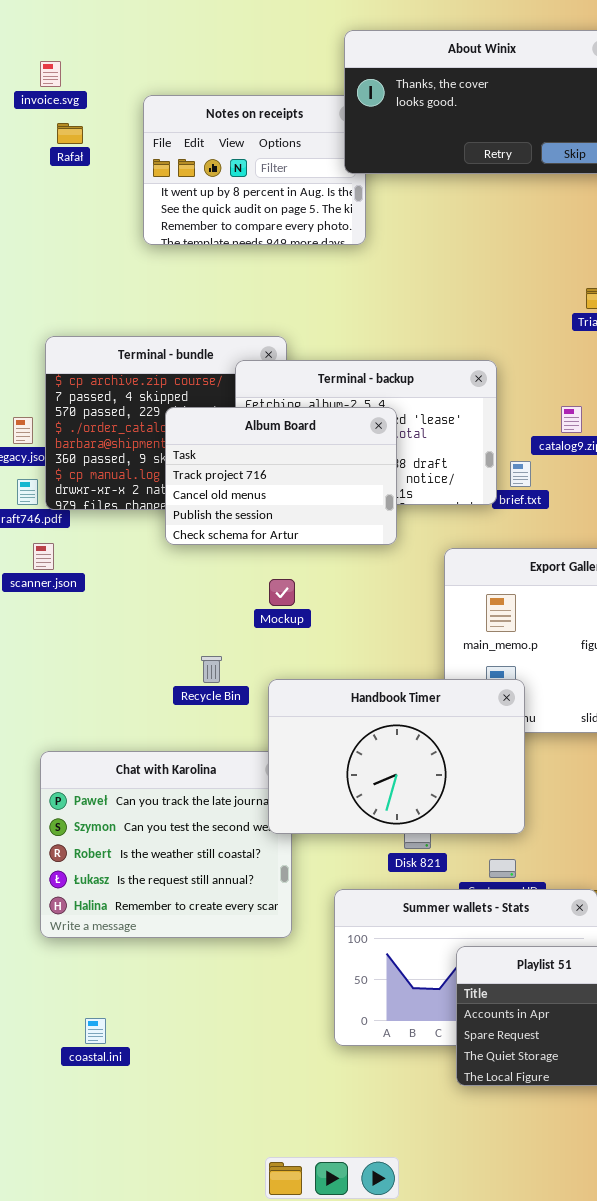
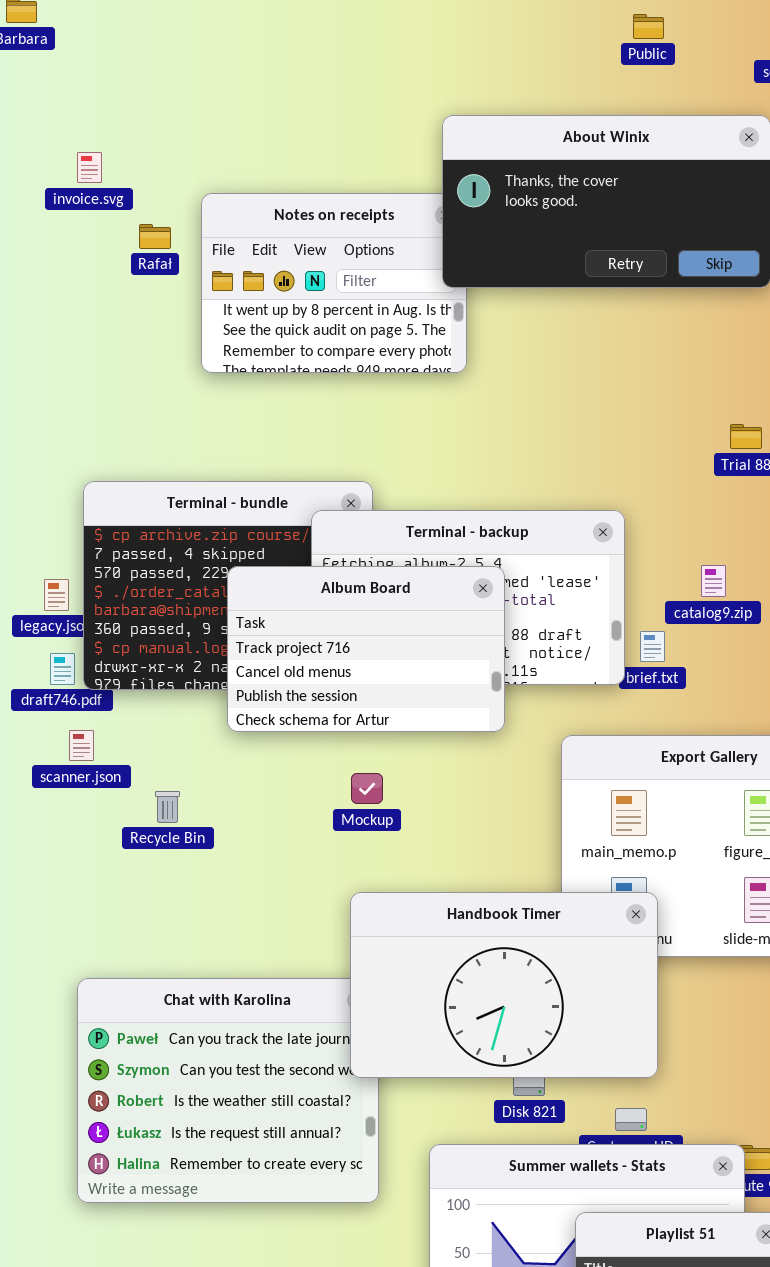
Rafał: [57,123,83,144] -> [139,224,171,249], moved
Recycle Bin: [201,656,222,683] -> [155,791,180,823], moved

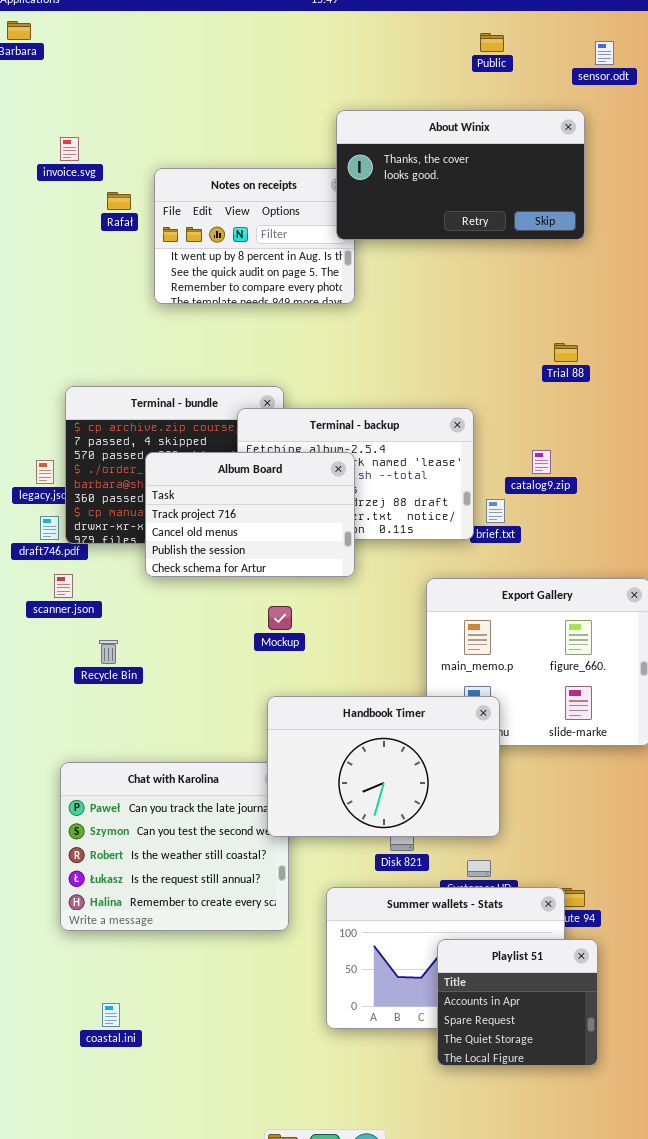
Album Board: [227,566,505,732] -> [145,452,355,577], moved
Recycle Bin: [155,791,180,823] -> [99,640,118,664], moved

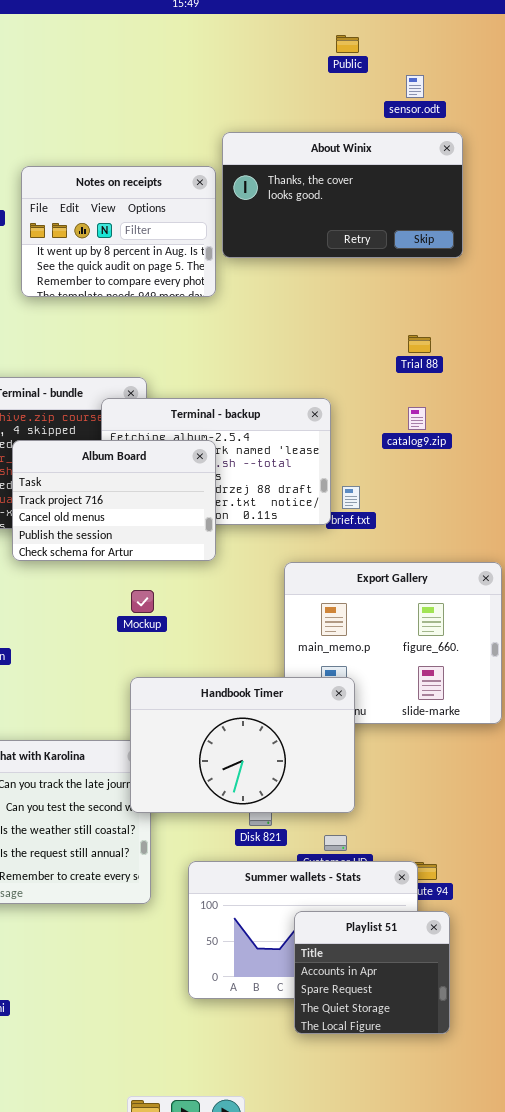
sensor.odt: [595,41,614,65] -> [406,75,424,98], moved
About Winix: [336,110,585,240] -> [222,132,463,258], moved
catalog9.zip: [532,450,551,474] -> [408,407,426,430], moved

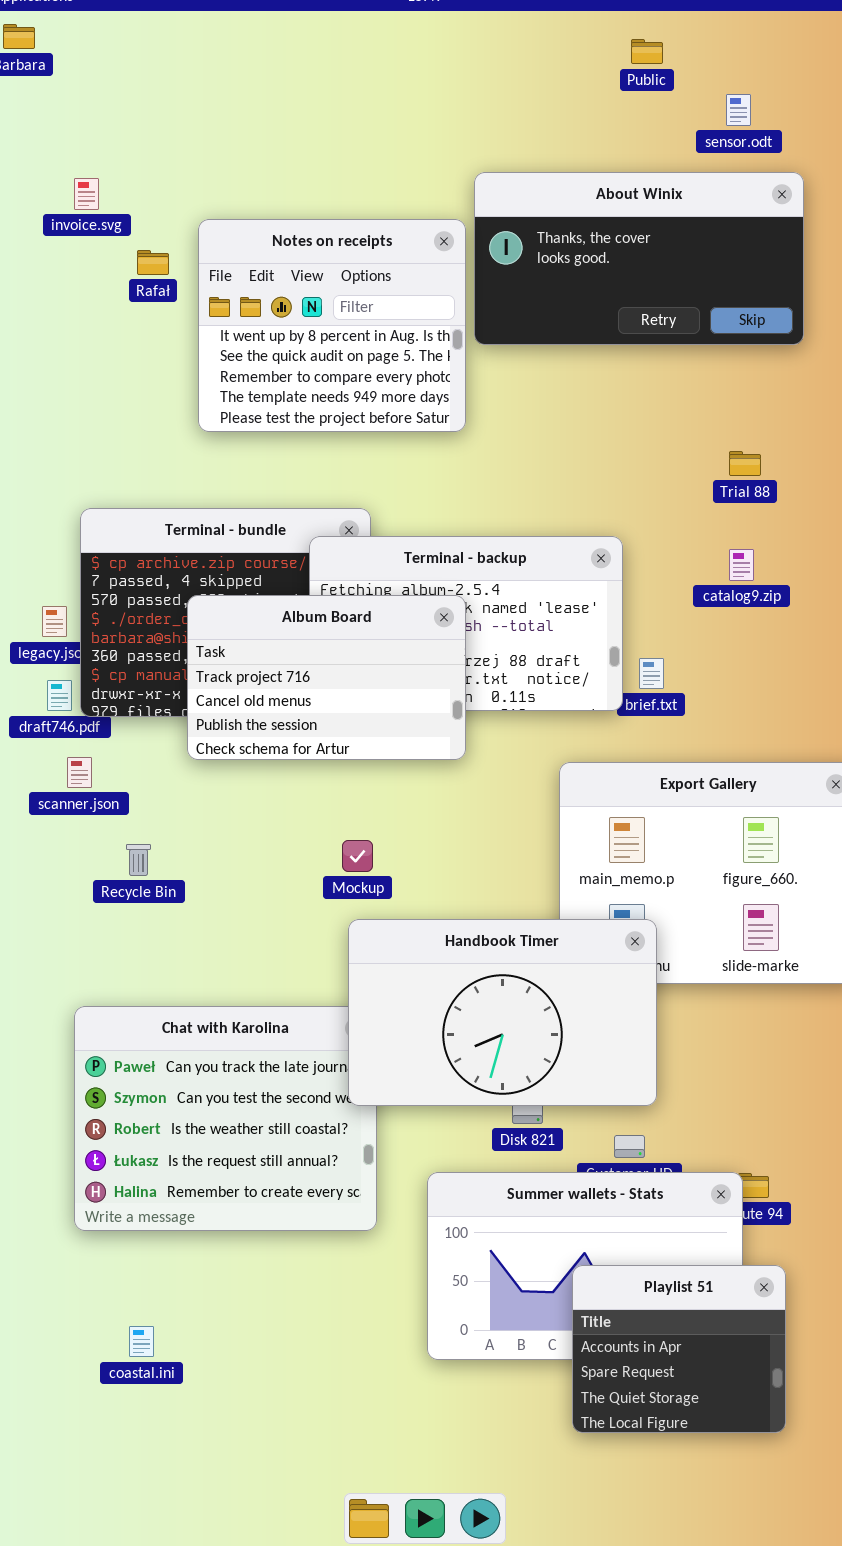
Notes on receipts: [21,166,216,297] -> [198,219,466,432], resized
Mockup: [131,590,154,613] -> [342,840,373,872], moved
Playlist 51: [294,911,450,1034] -> [572,1265,786,1433], moved

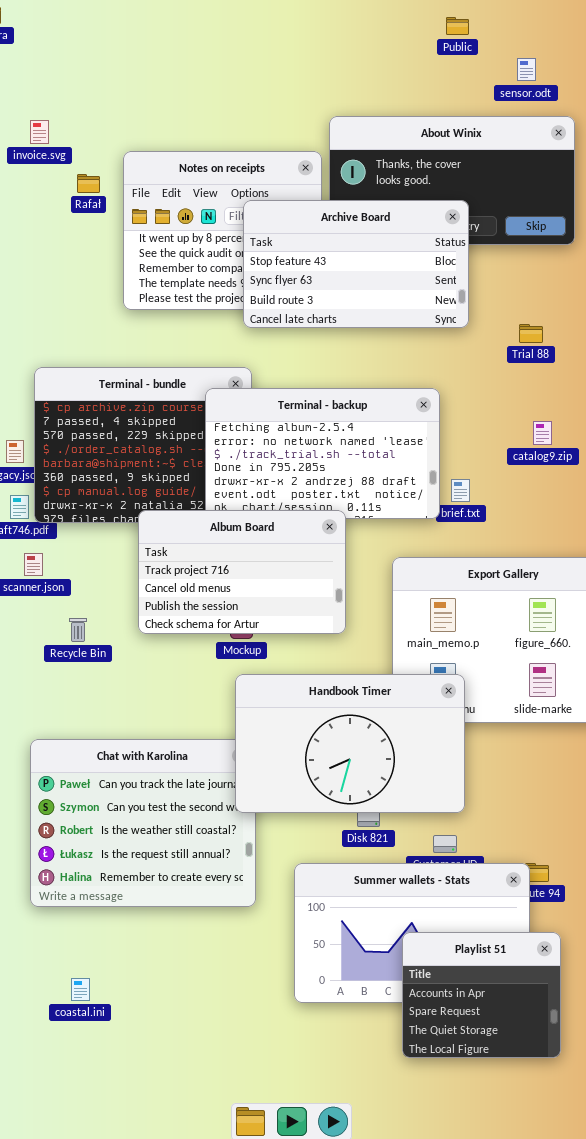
Archive Board: none -> [243,200,469,328], opened
catalog9.zip: [729,549,754,581] -> [533,421,552,445], moved
Album Board: [187,595,466,760] -> [138,510,346,634], moved

